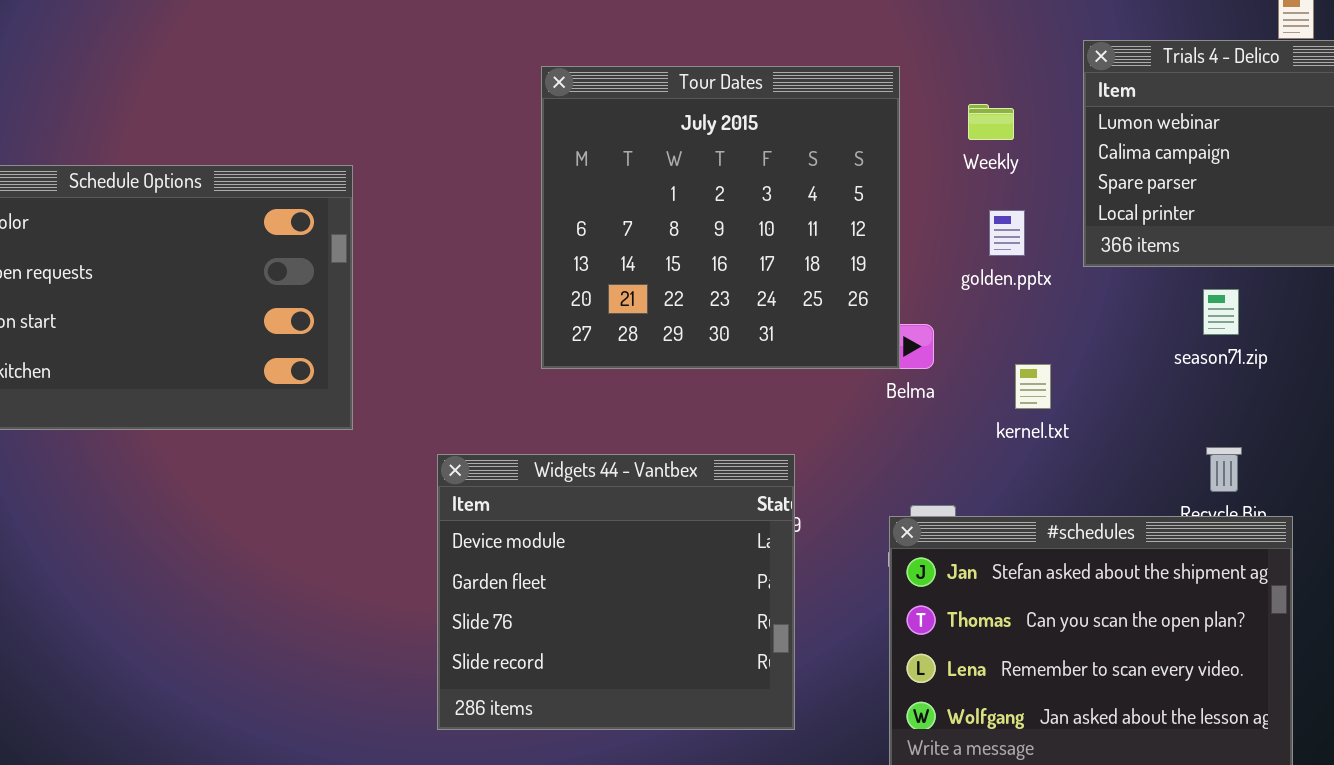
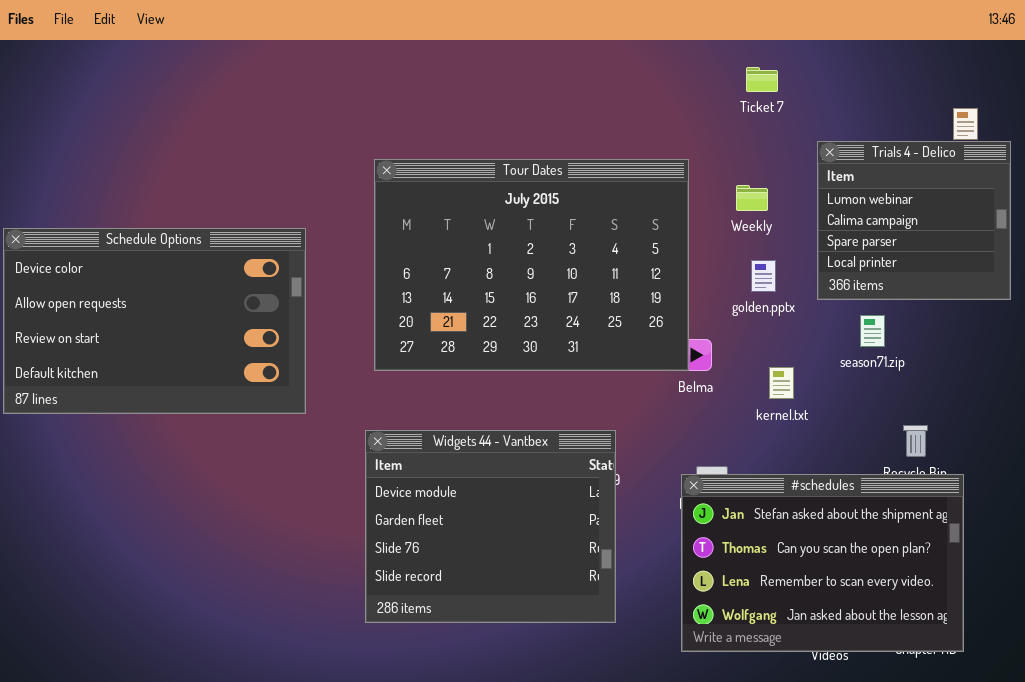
Tour Dates: [541,66,900,369] -> [374,159,689,371], resized
season71.zip: [1203,289,1239,335] -> [860,315,885,347], moved

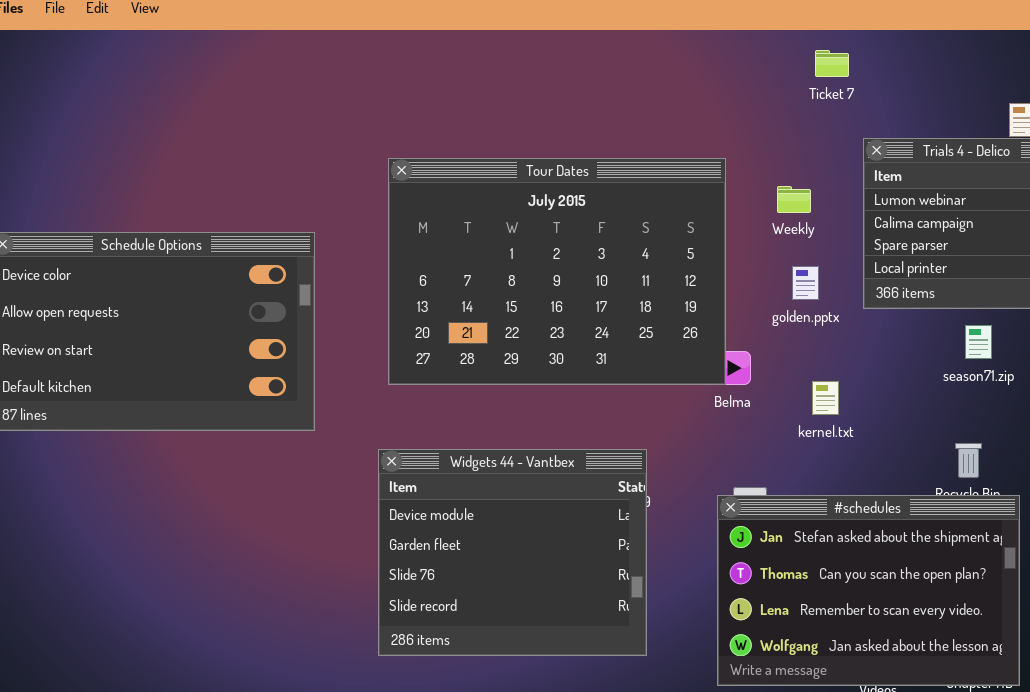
Ticket 7: [746,67,778,92] -> [815,50,849,77], moved
season71.zip: [860,315,885,347] -> [965,325,992,359], moved

